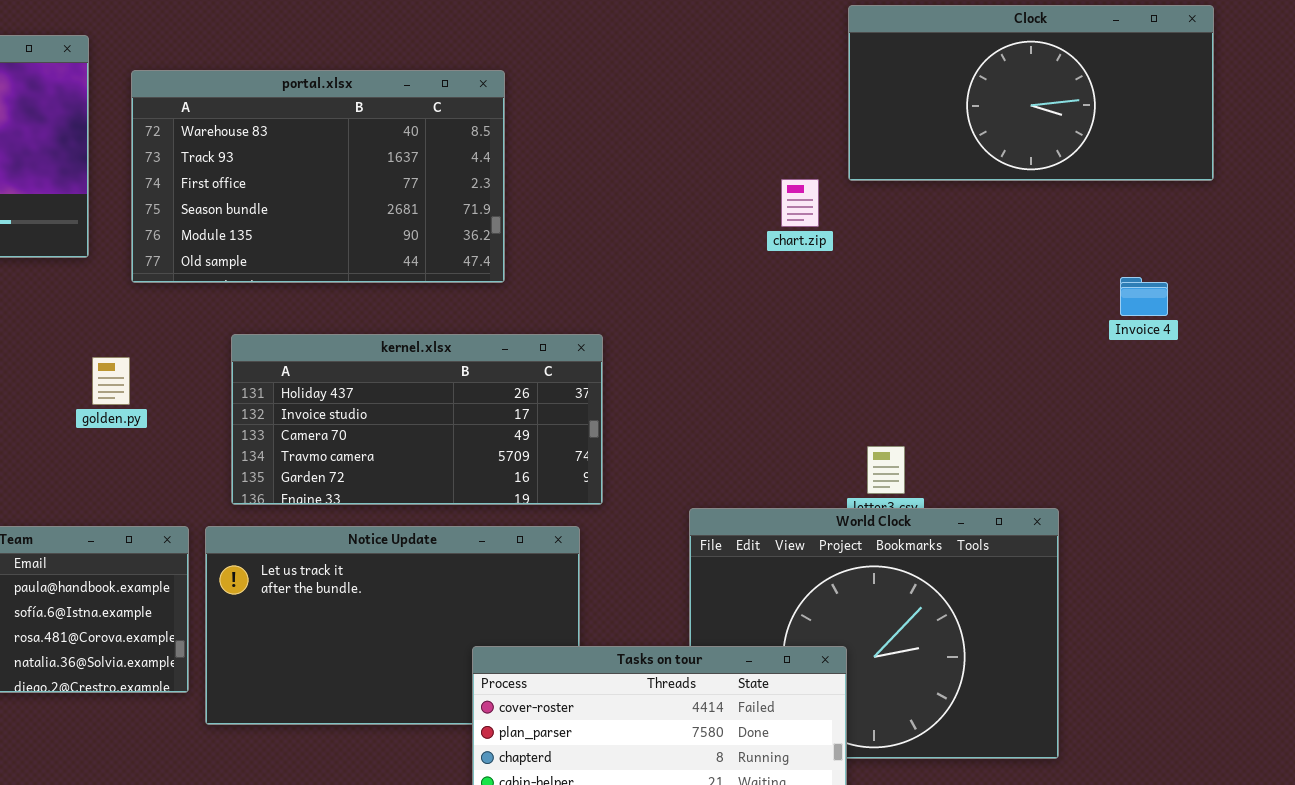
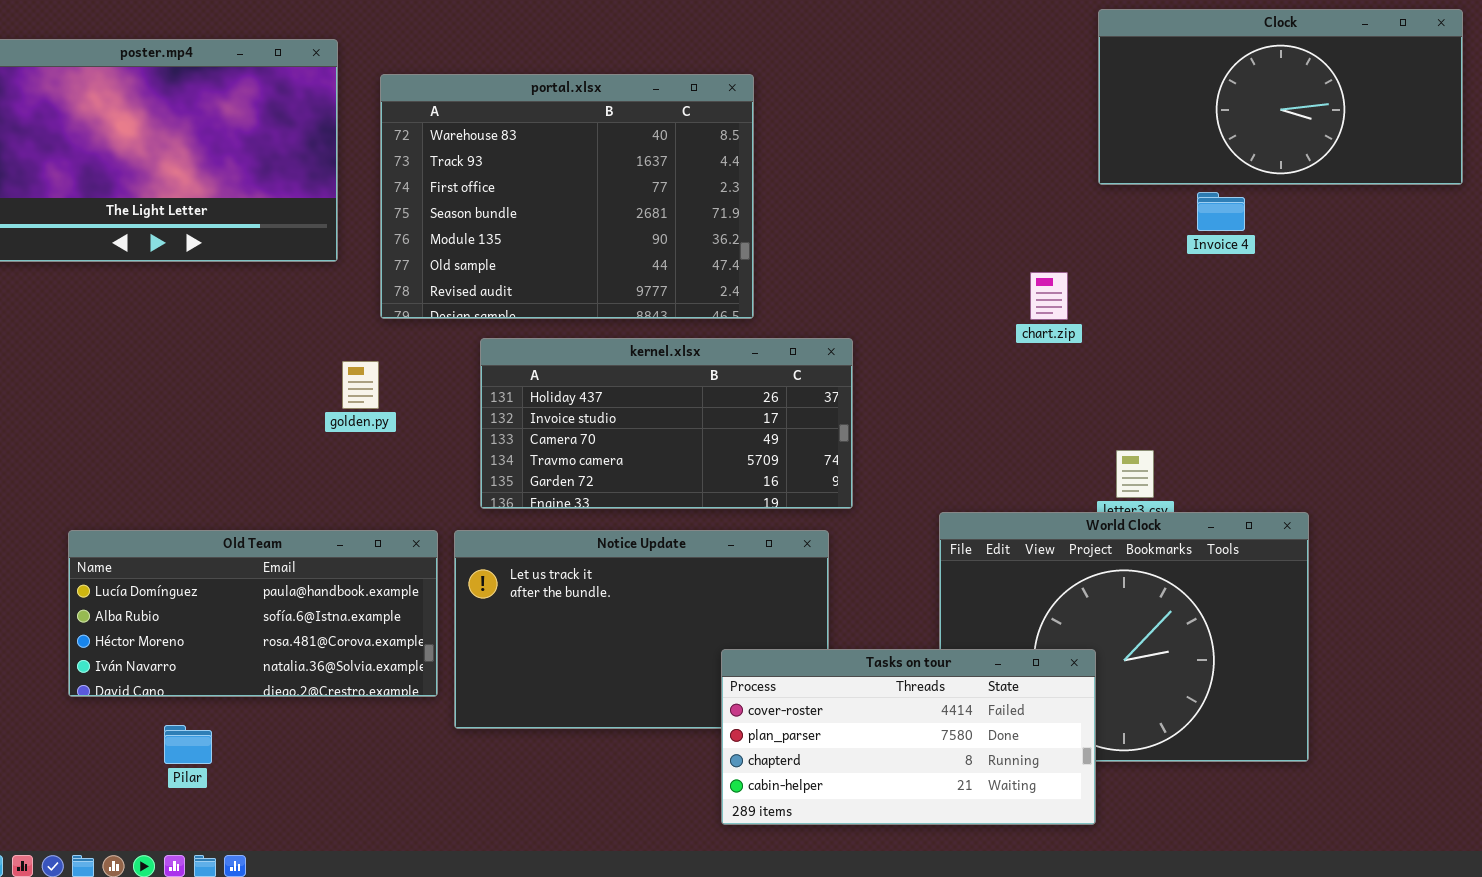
portal.xlsx: [131,70,505,283] -> [380,74,754,319], resized
chart.zip: [781,179,819,227] -> [1030,272,1068,320], moved
Invoice 4: [1120,277,1168,316] -> [1197,192,1245,231], moved

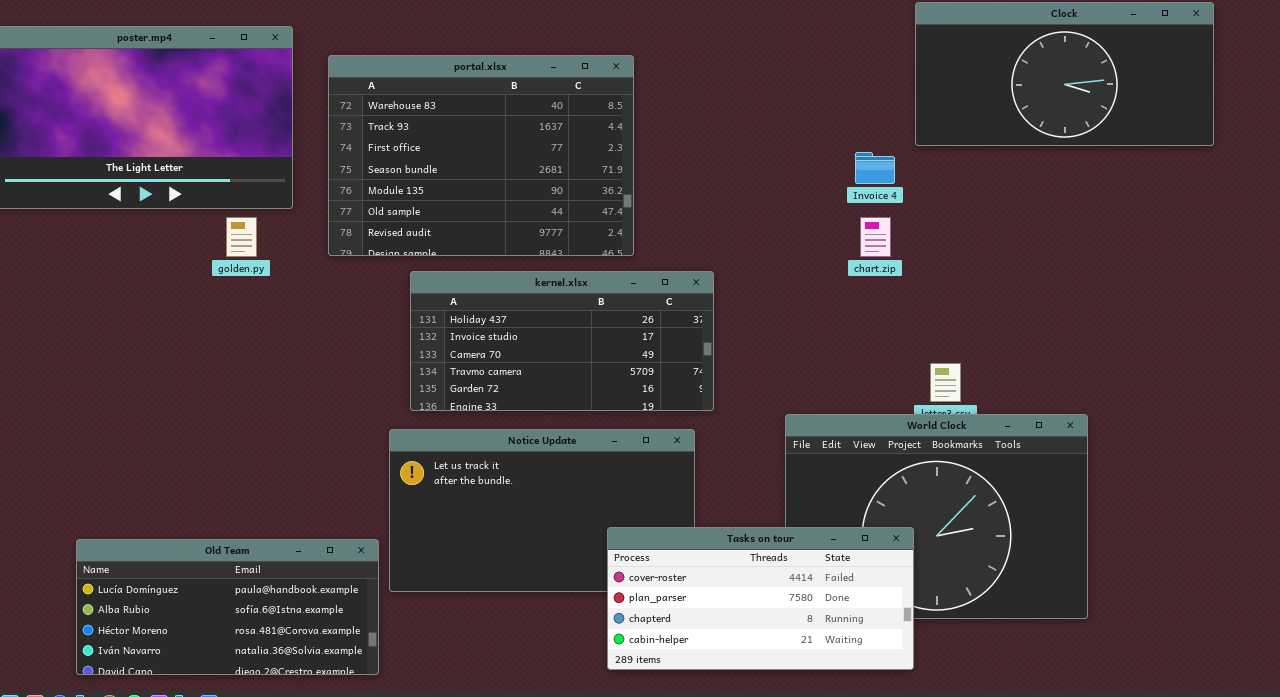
Invoice 4: [1197,192,1245,231] -> [855,152,895,184], moved
golden.py: [342,361,379,409] -> [226,217,257,257], moved
Old Team: [68,530,438,697] -> [76,539,379,675], moved

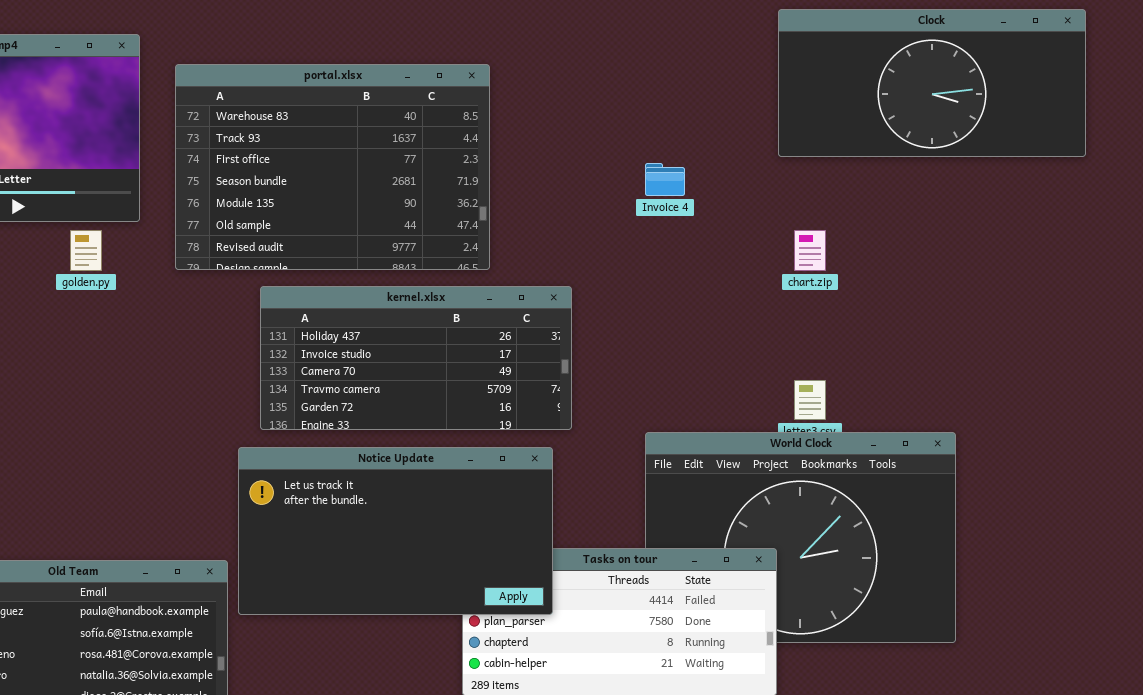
Invoice 4: [855,152,895,184] -> [645,163,685,196], moved
chart.zip: [860,217,891,257] -> [794,230,826,271], moved
Notice Update: [389,429,695,592] -> [238,447,553,615], raised

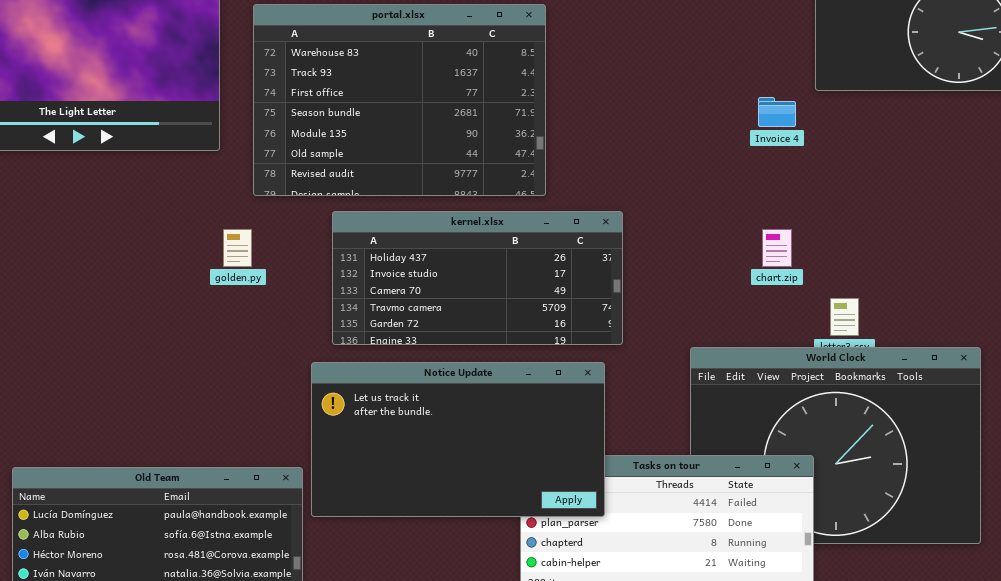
Invoice 4: [645,163,685,196] -> [758,97,796,127], moved
golden.py: [70,230,102,271] -> [223,229,252,267], moved
chart.zip: [794,230,826,271] -> [762,229,792,267], moved

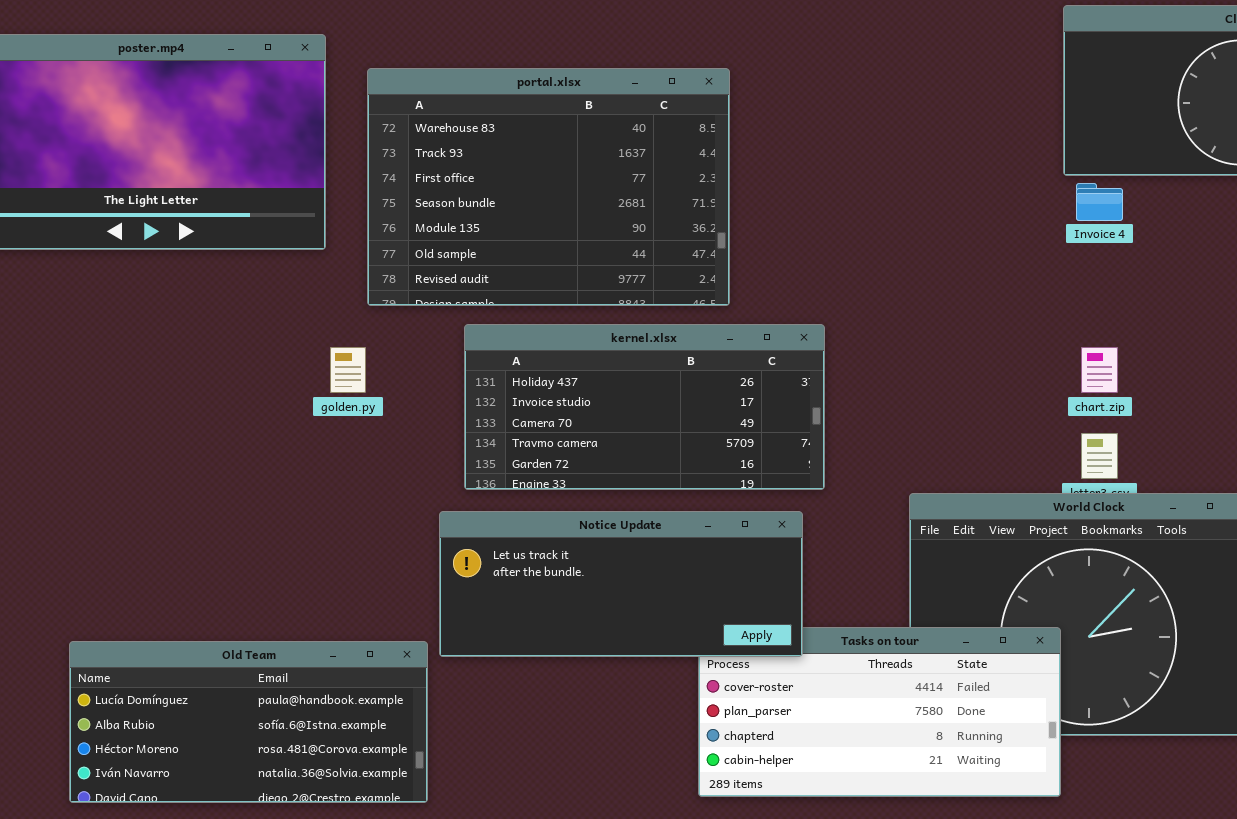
Invoice 4: [758,97,796,127] -> [1076,183,1123,221], moved
chart.zip: [762,229,792,267] -> [1081,347,1118,393], moved
Notice Update: [311,362,605,517] -> [439,511,803,657], resized

